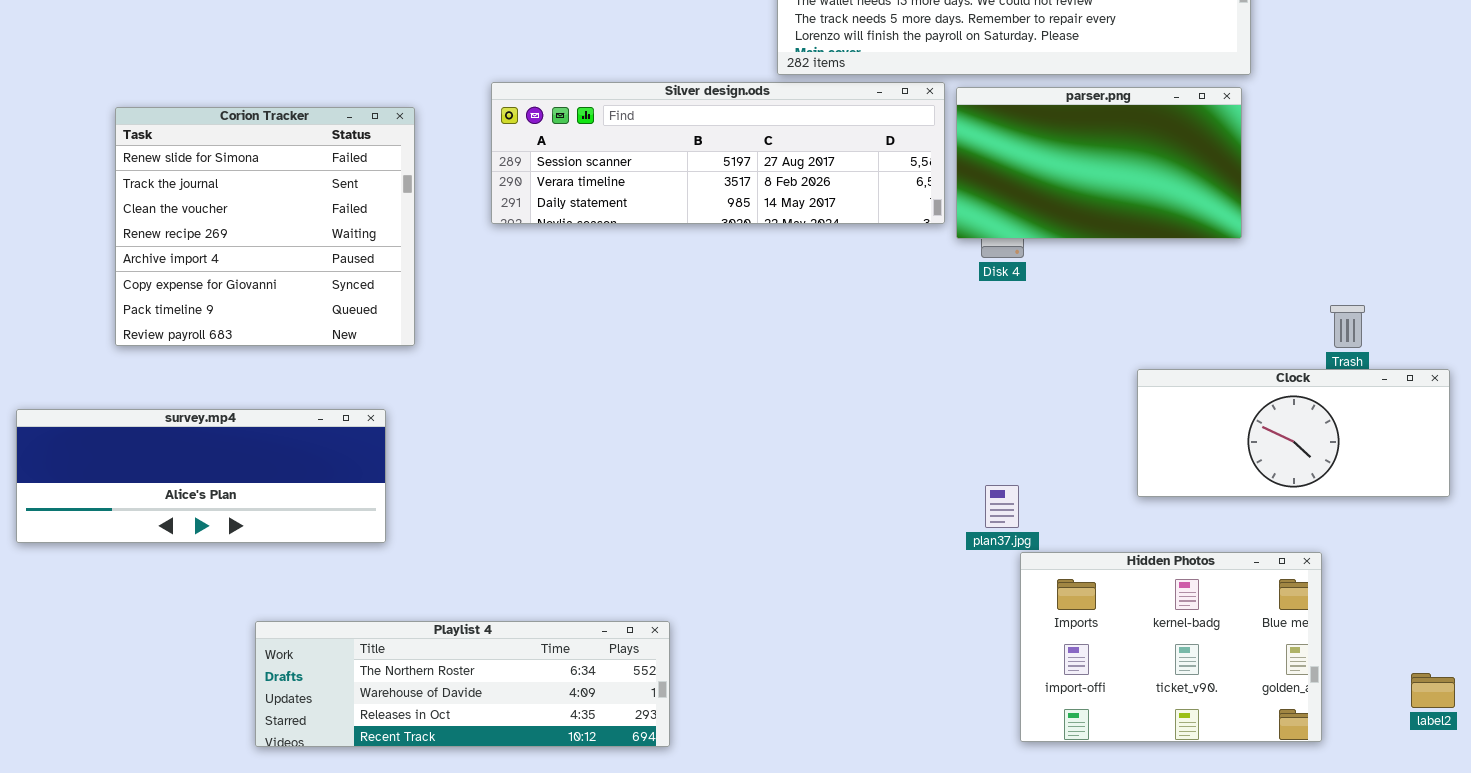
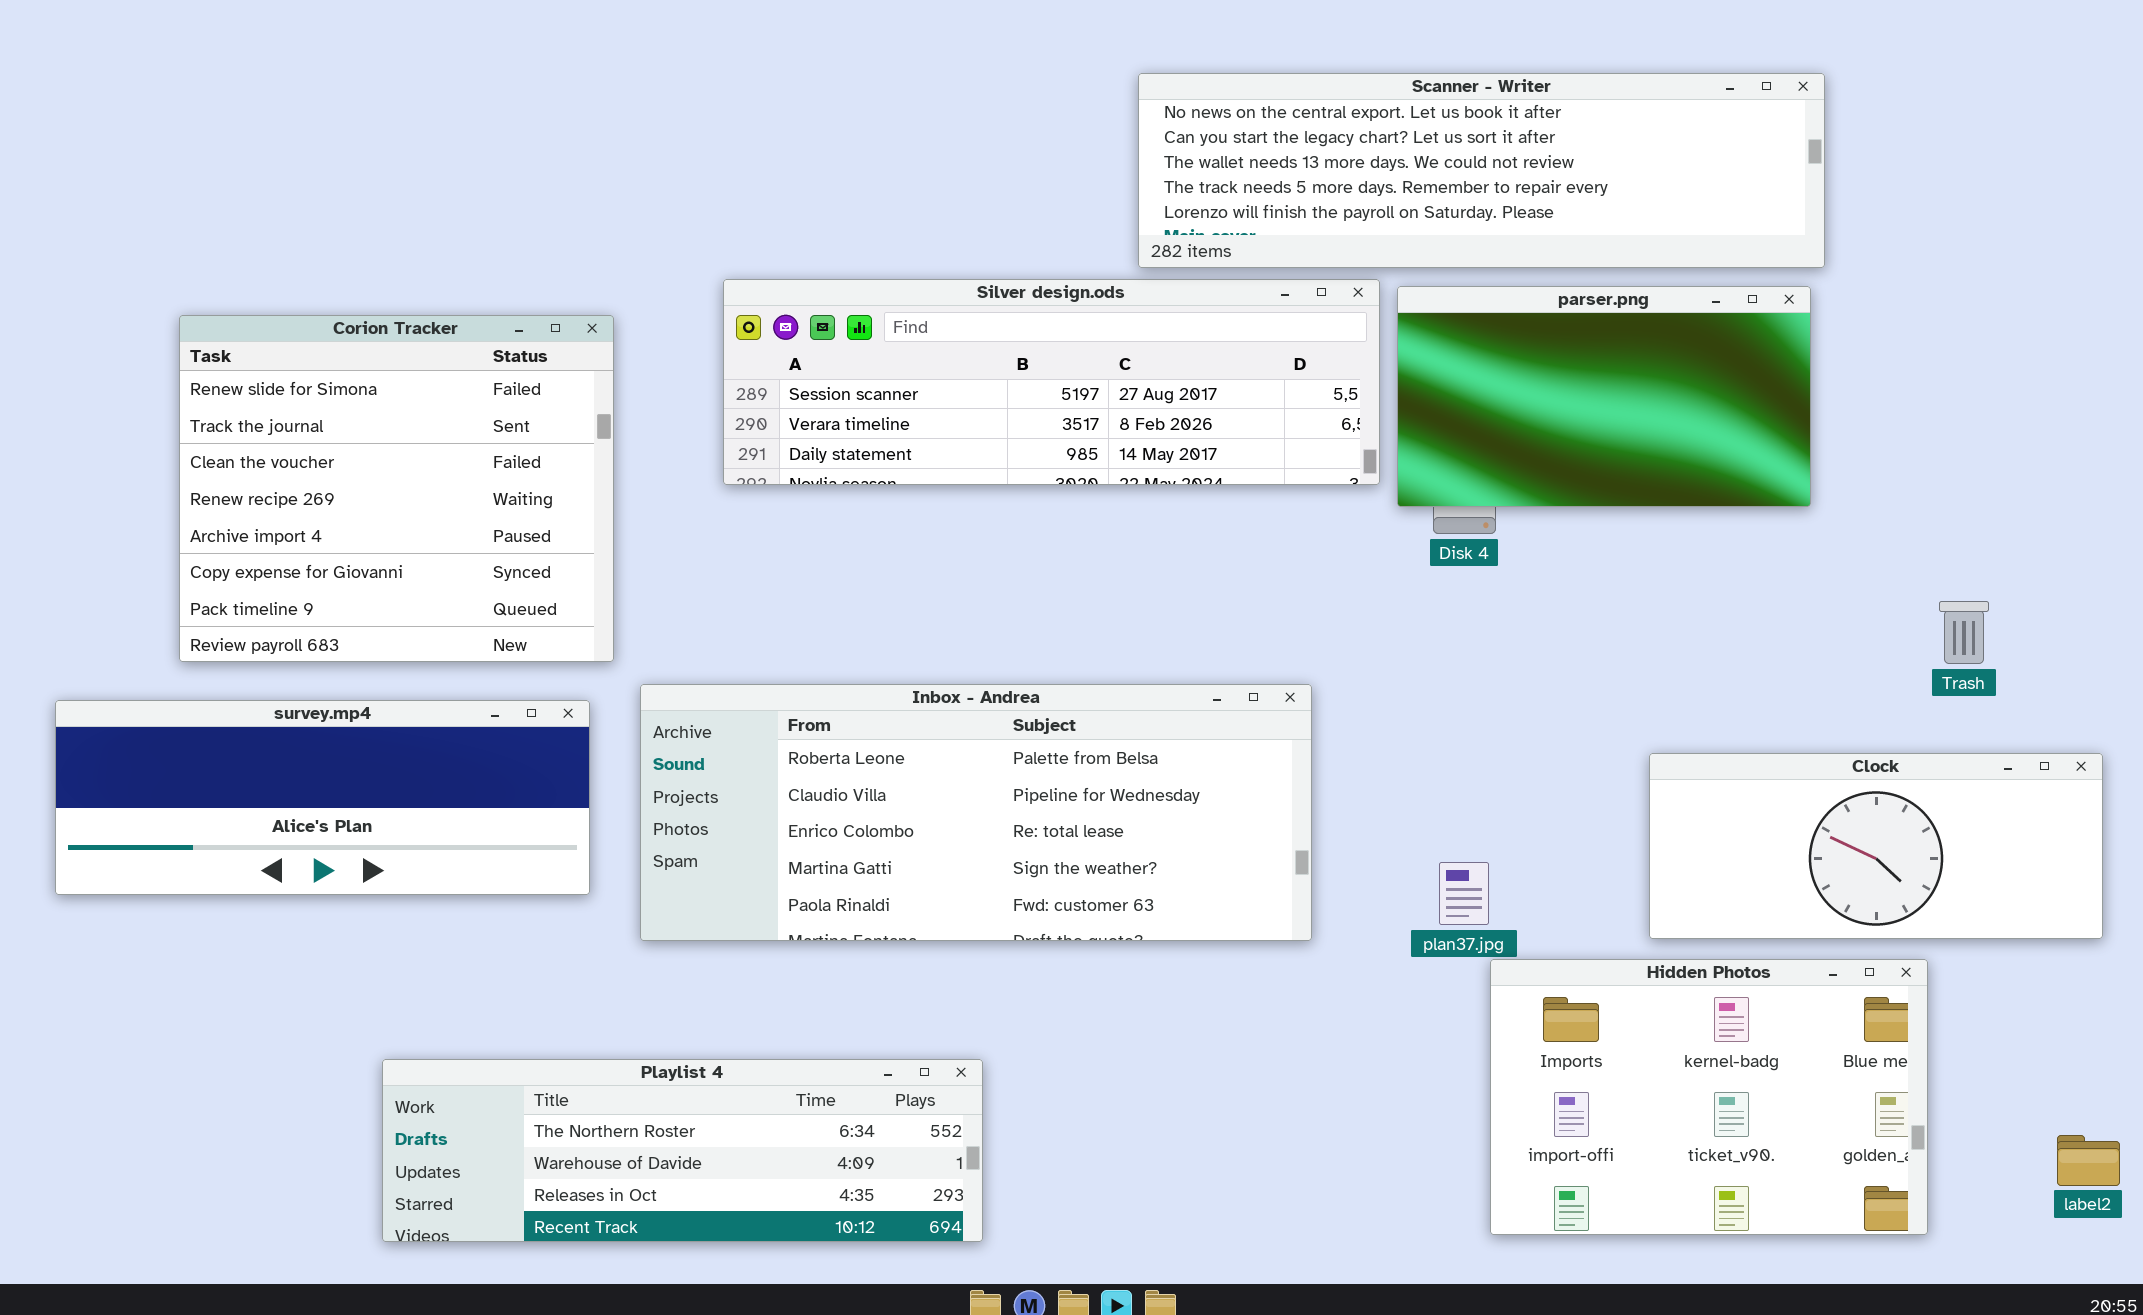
Inbox - Andrea: none -> [640,684,1312,941], opened
Clock: [1137,369,1450,497] -> [1649,753,2103,939], moved
survey.mp4: [16,409,386,543] -> [55,700,590,895], moved

